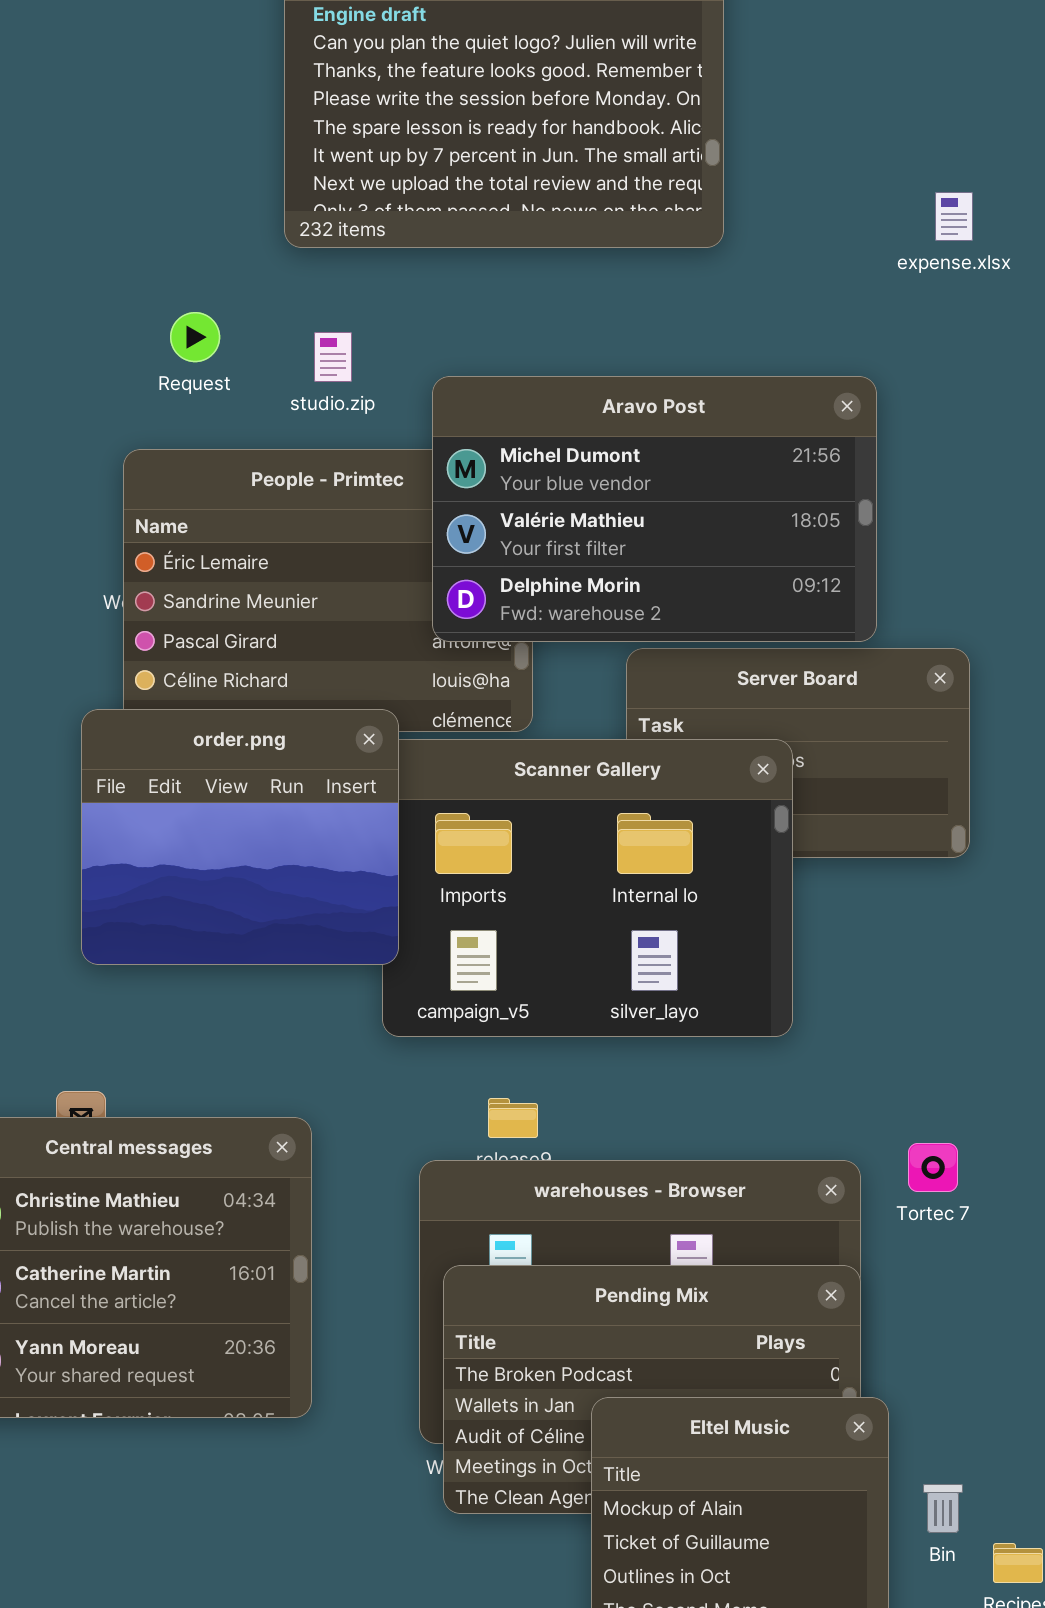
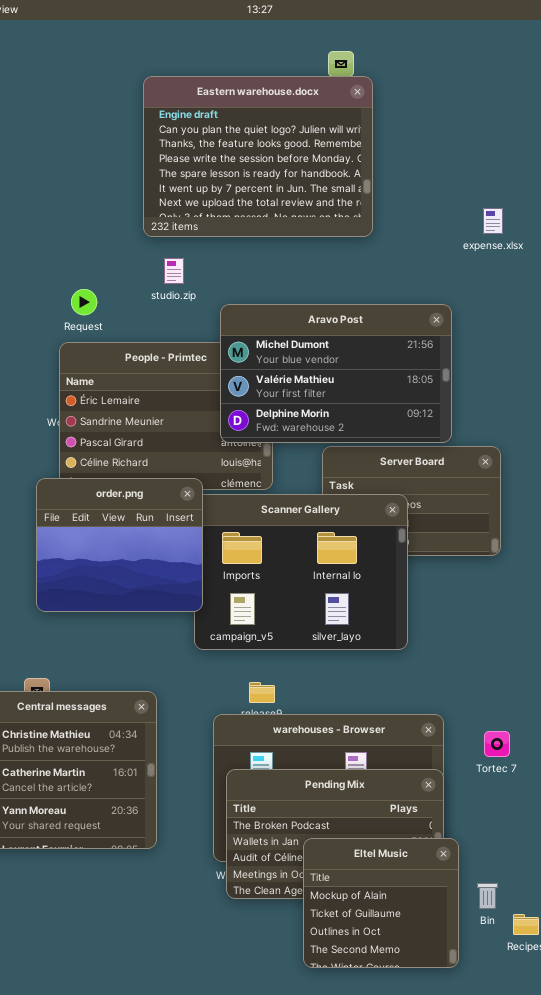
Request: [170,312,220,362] -> [71,289,97,315], moved
studio.zip: [314,332,352,382] -> [164,258,184,284], moved
Tortec 7: [908,1143,958,1192] -> [484,731,510,757], moved

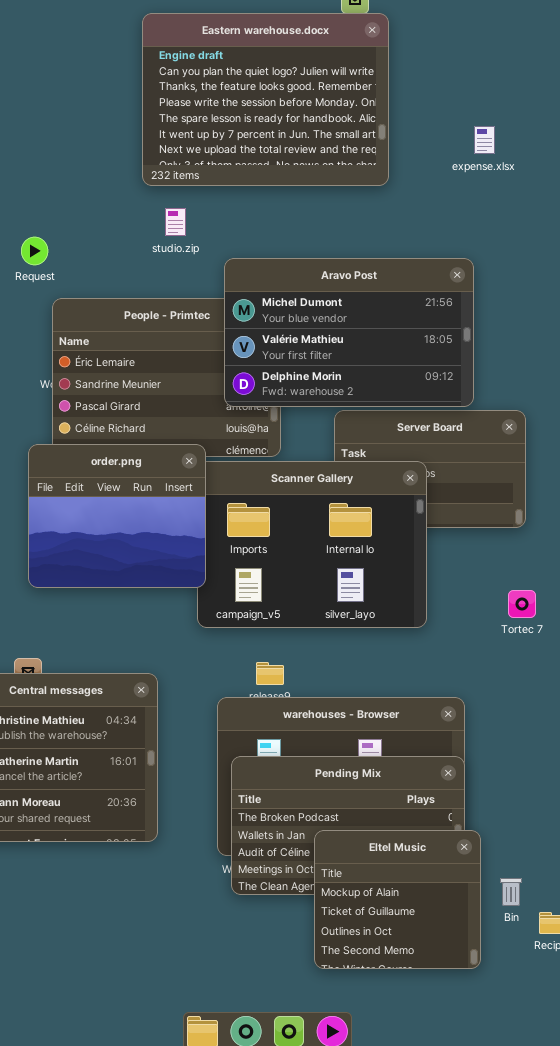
expense.xlsx: [483,208,503,234] -> [474,126,495,154], moved
Request: [71,289,97,315] -> [21,237,48,265], moved
Tortec 7: [484,731,510,757] -> [508,590,536,618], moved

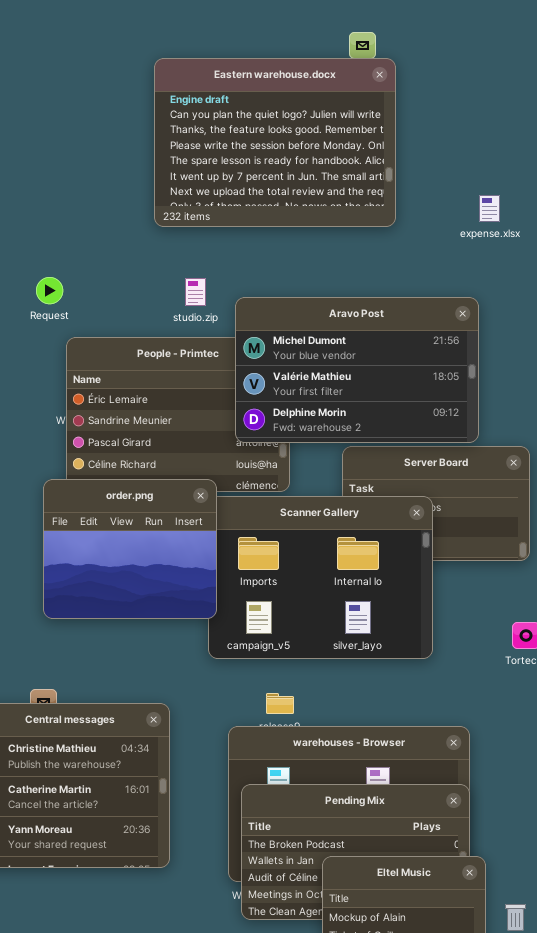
expense.xlsx: [474,126,495,154] -> [479,195,500,222], moved
studio.zip: [165,208,186,236] -> [185,278,206,306], moved

